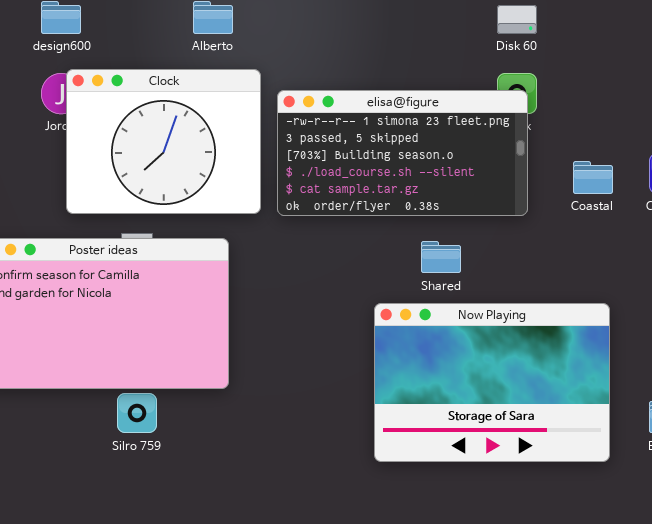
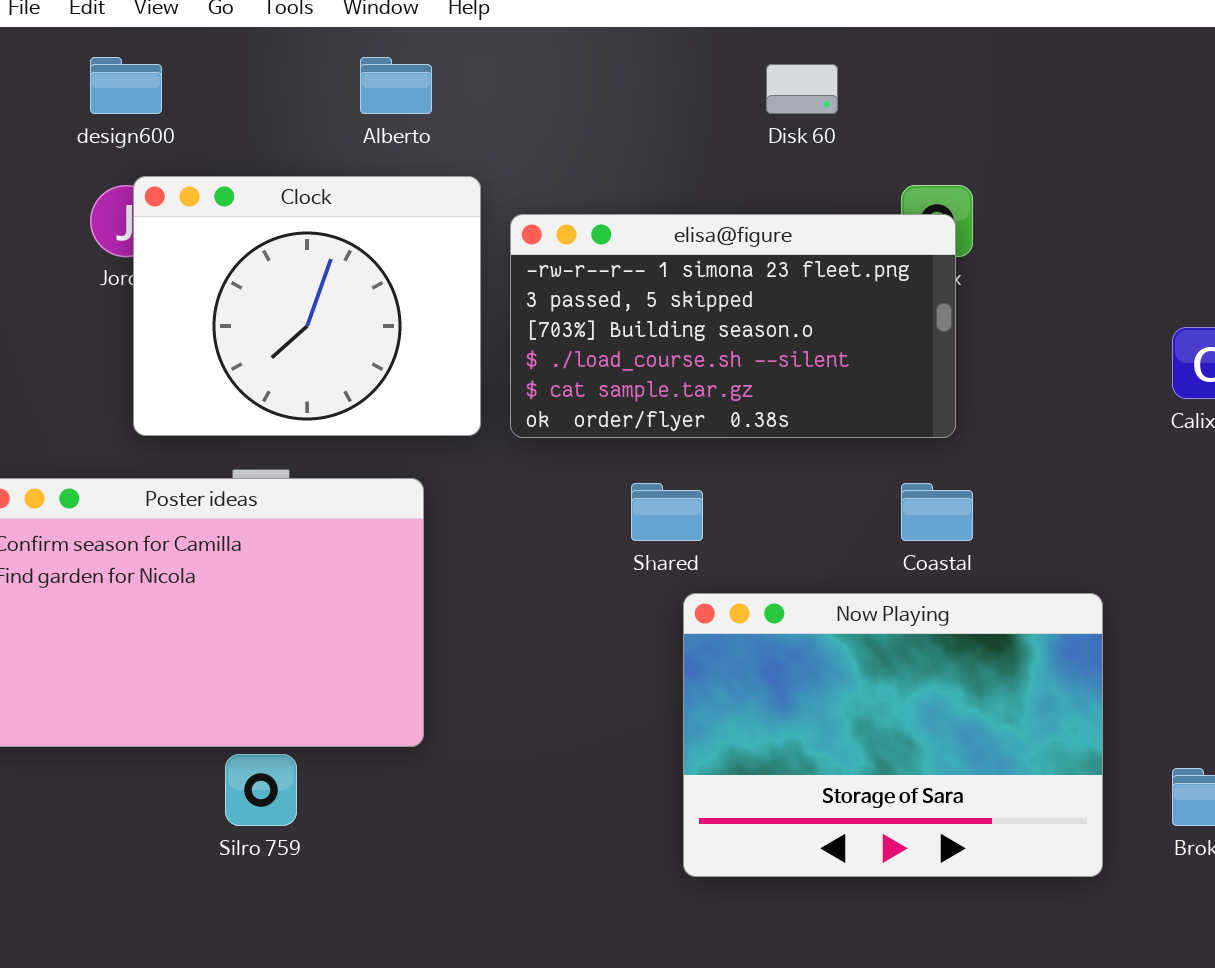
Disk 60: [497,5,537,34] -> [766,64,838,114], moved
Coastal: [573,161,613,194] -> [901,483,973,541], moved
Shared: [421,241,461,273] -> [631,483,703,541], moved

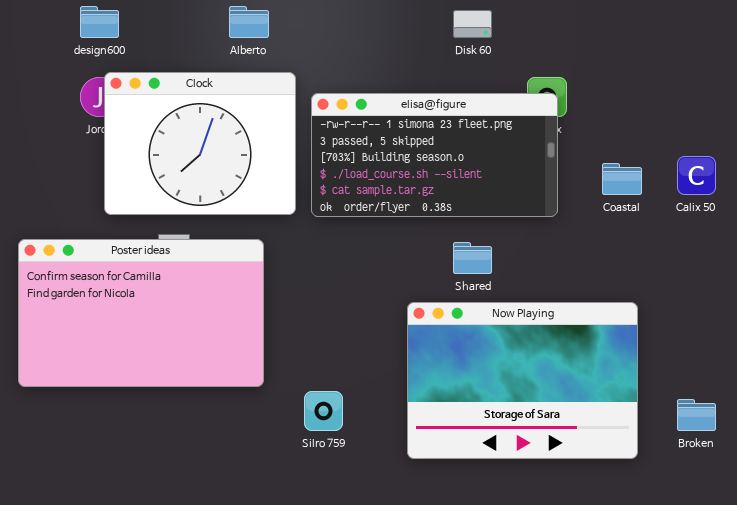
Shared: [631,483,703,541] -> [453,242,492,274], moved
Coastal: [901,483,973,541] -> [602,163,642,195], moved
Silro 759: [225,754,297,826] -> [304,391,343,431], moved

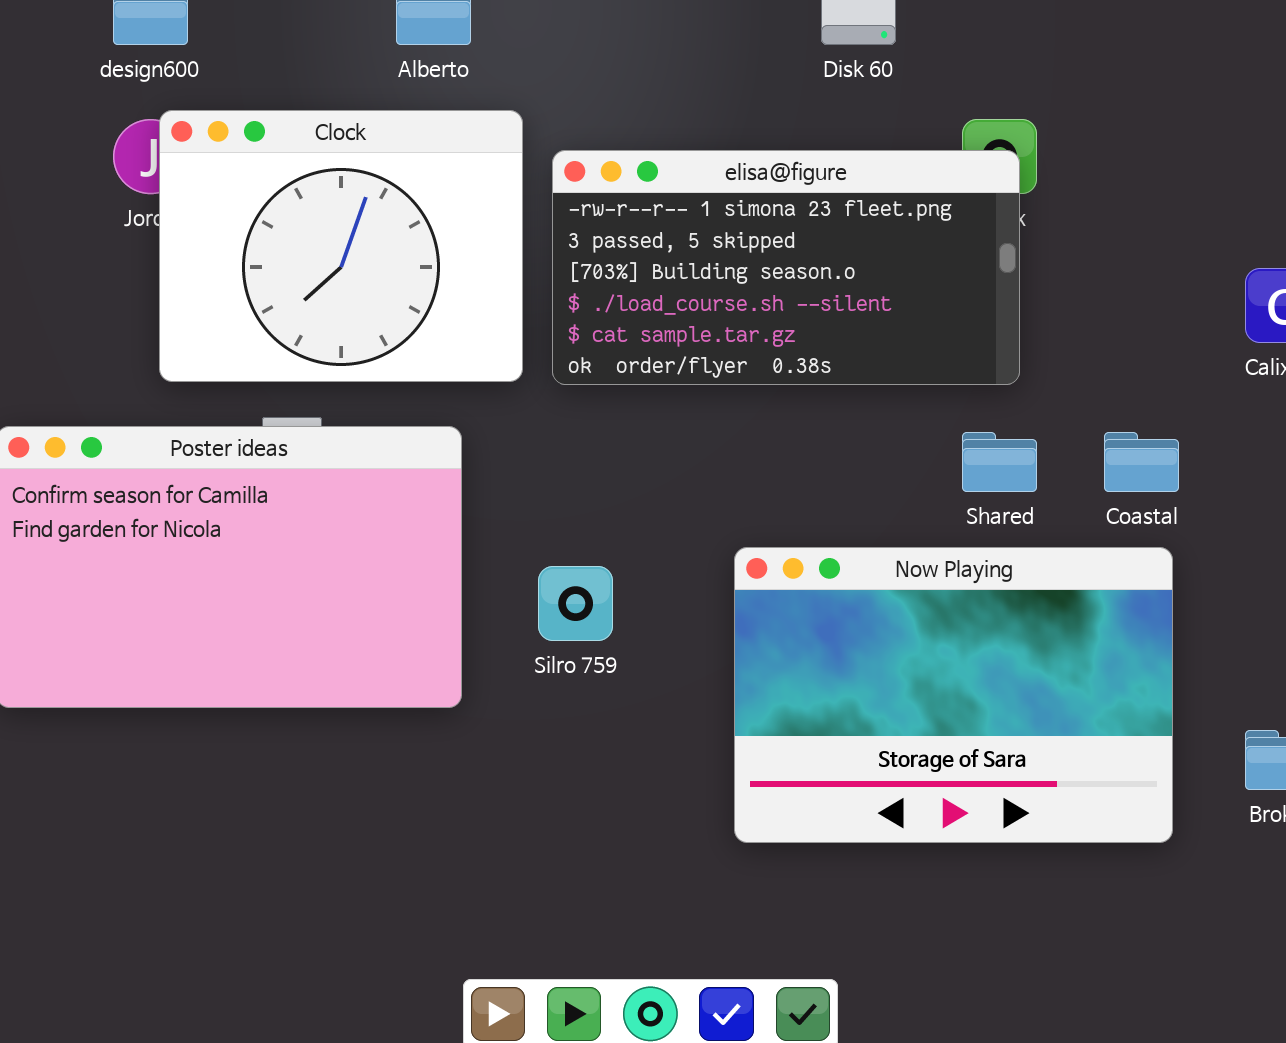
Coastal: [602,163,642,195] -> [1104,432,1179,492], moved
Shared: [453,242,492,274] -> [962,432,1037,492], moved
Silro 759: [304,391,343,431] -> [538,566,613,641], moved

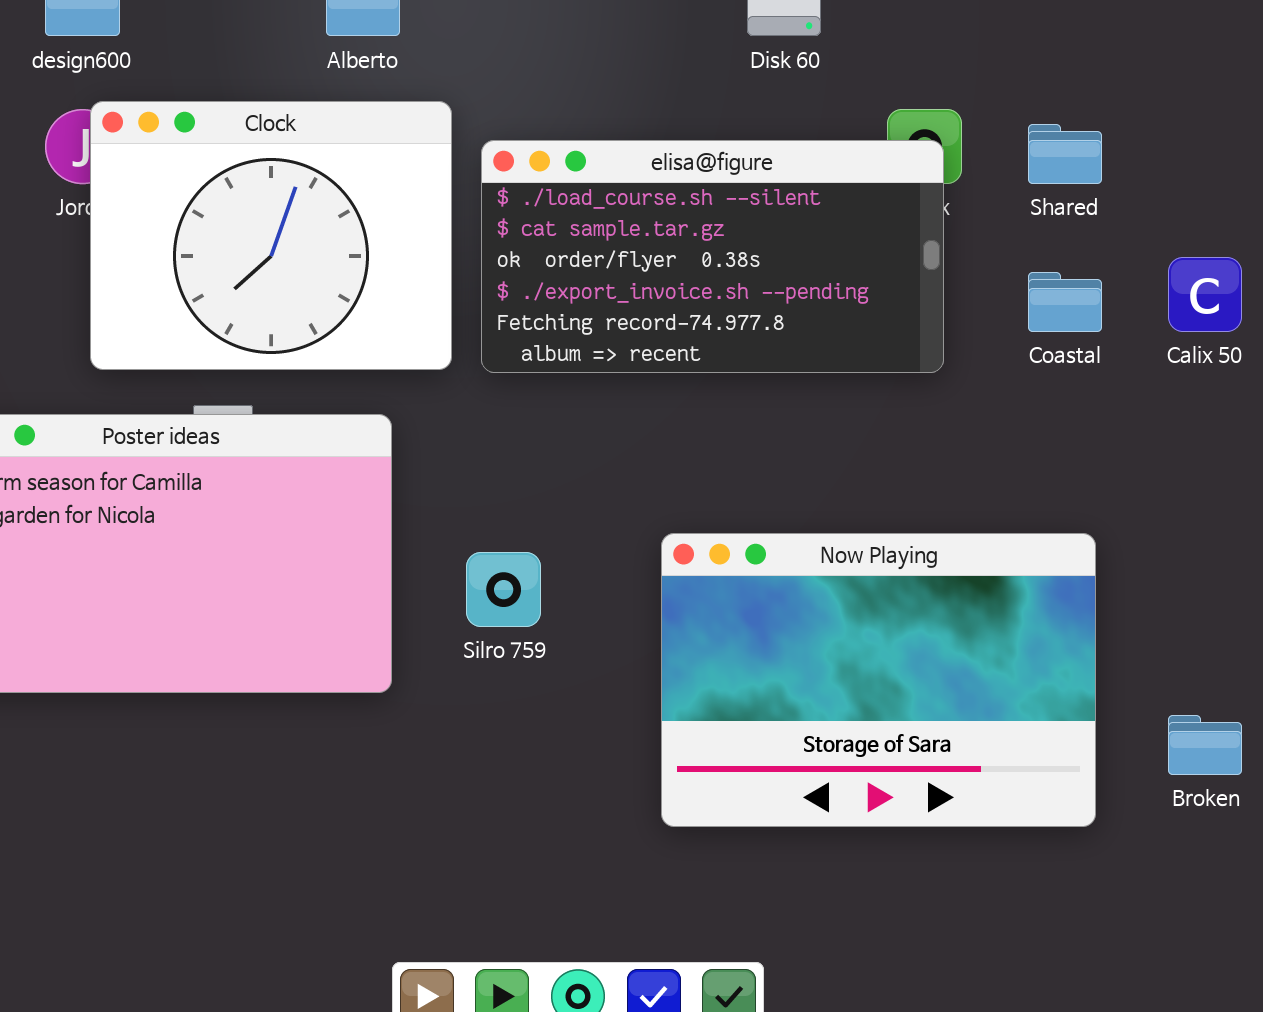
elisa@figure: [552,150,1020,385] -> [481,140,944,373], scrolled down 3 rows
Shared: [962,432,1037,492] -> [1028,124,1102,184], moved
Coastal: [1104,432,1179,492] -> [1028,272,1102,332], moved

